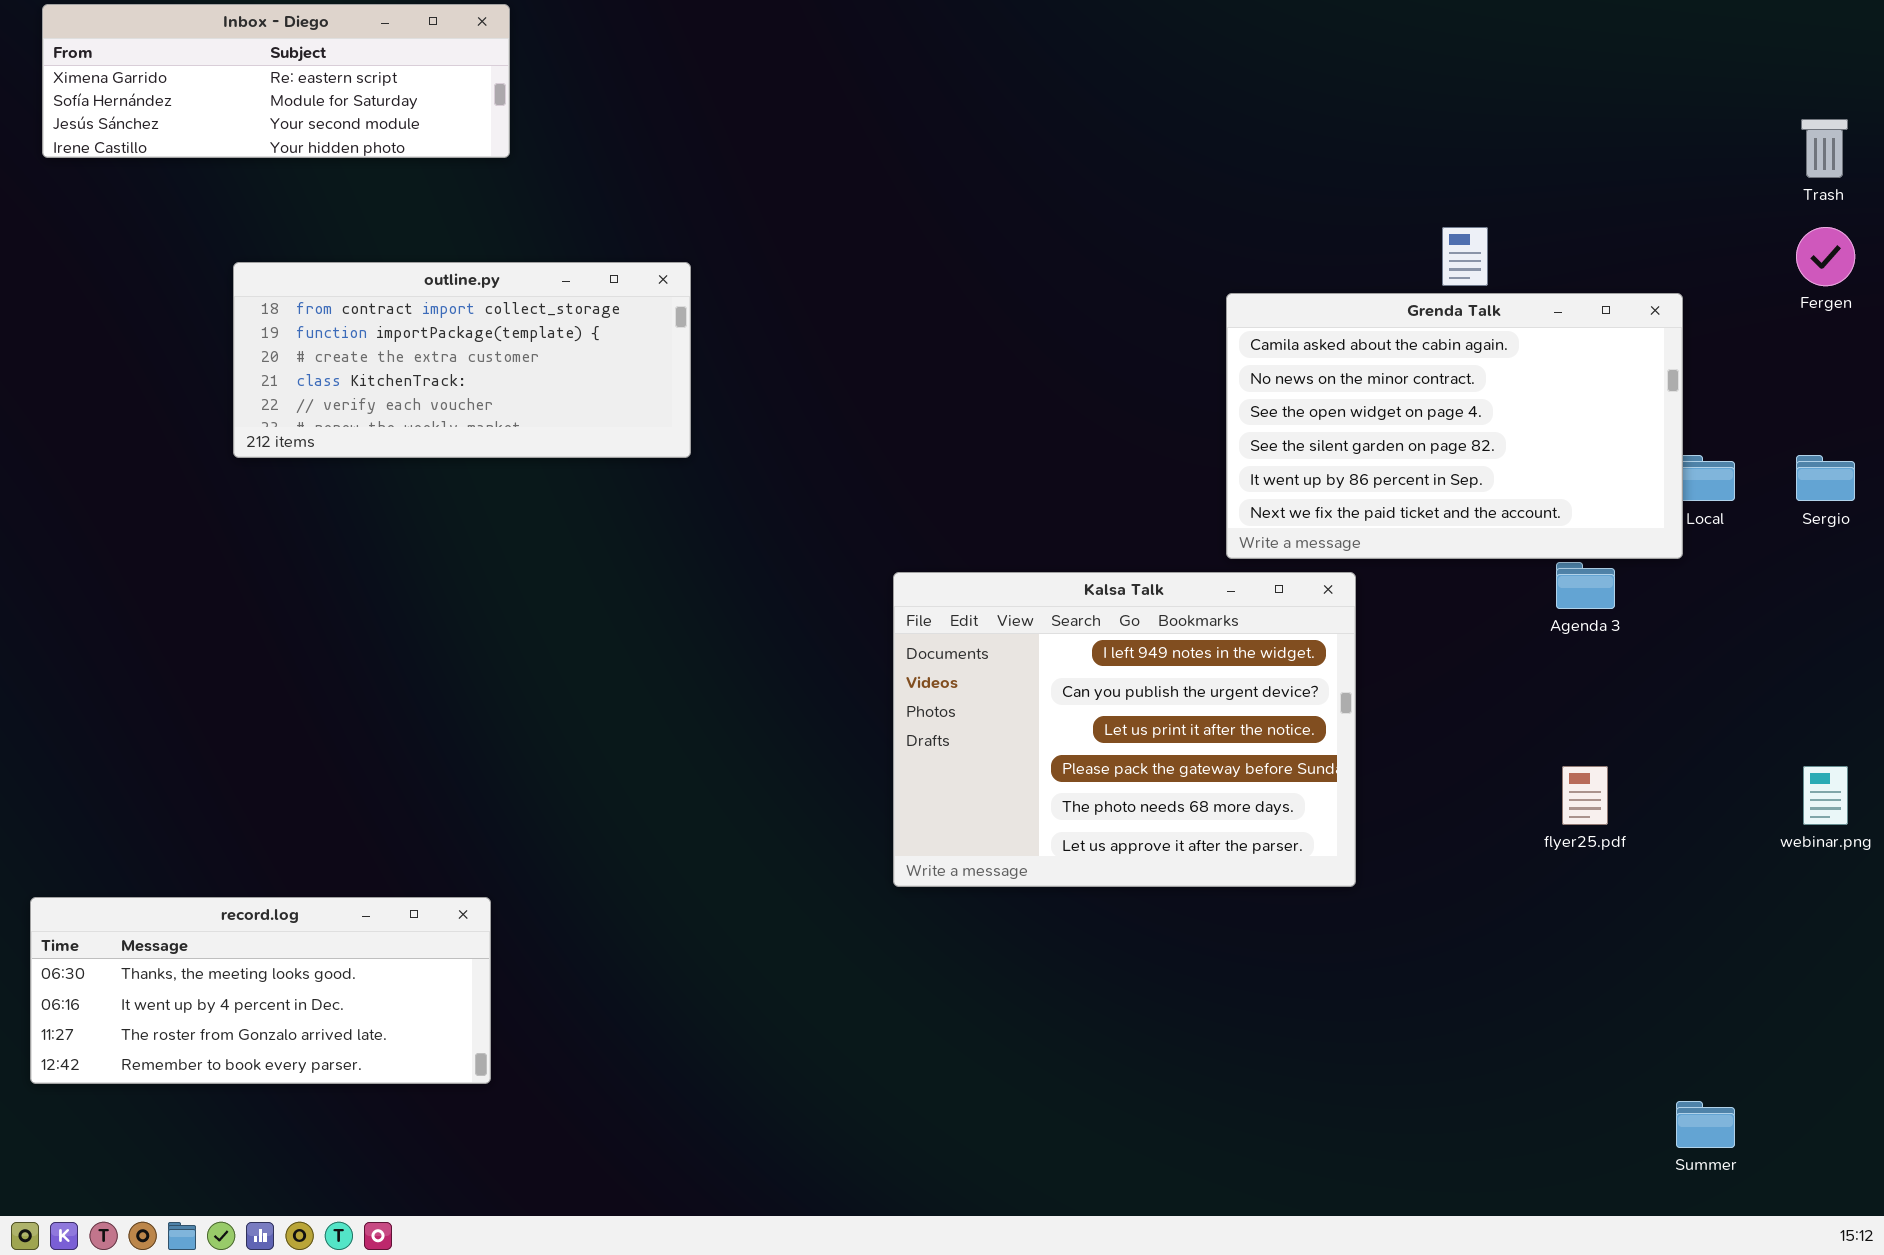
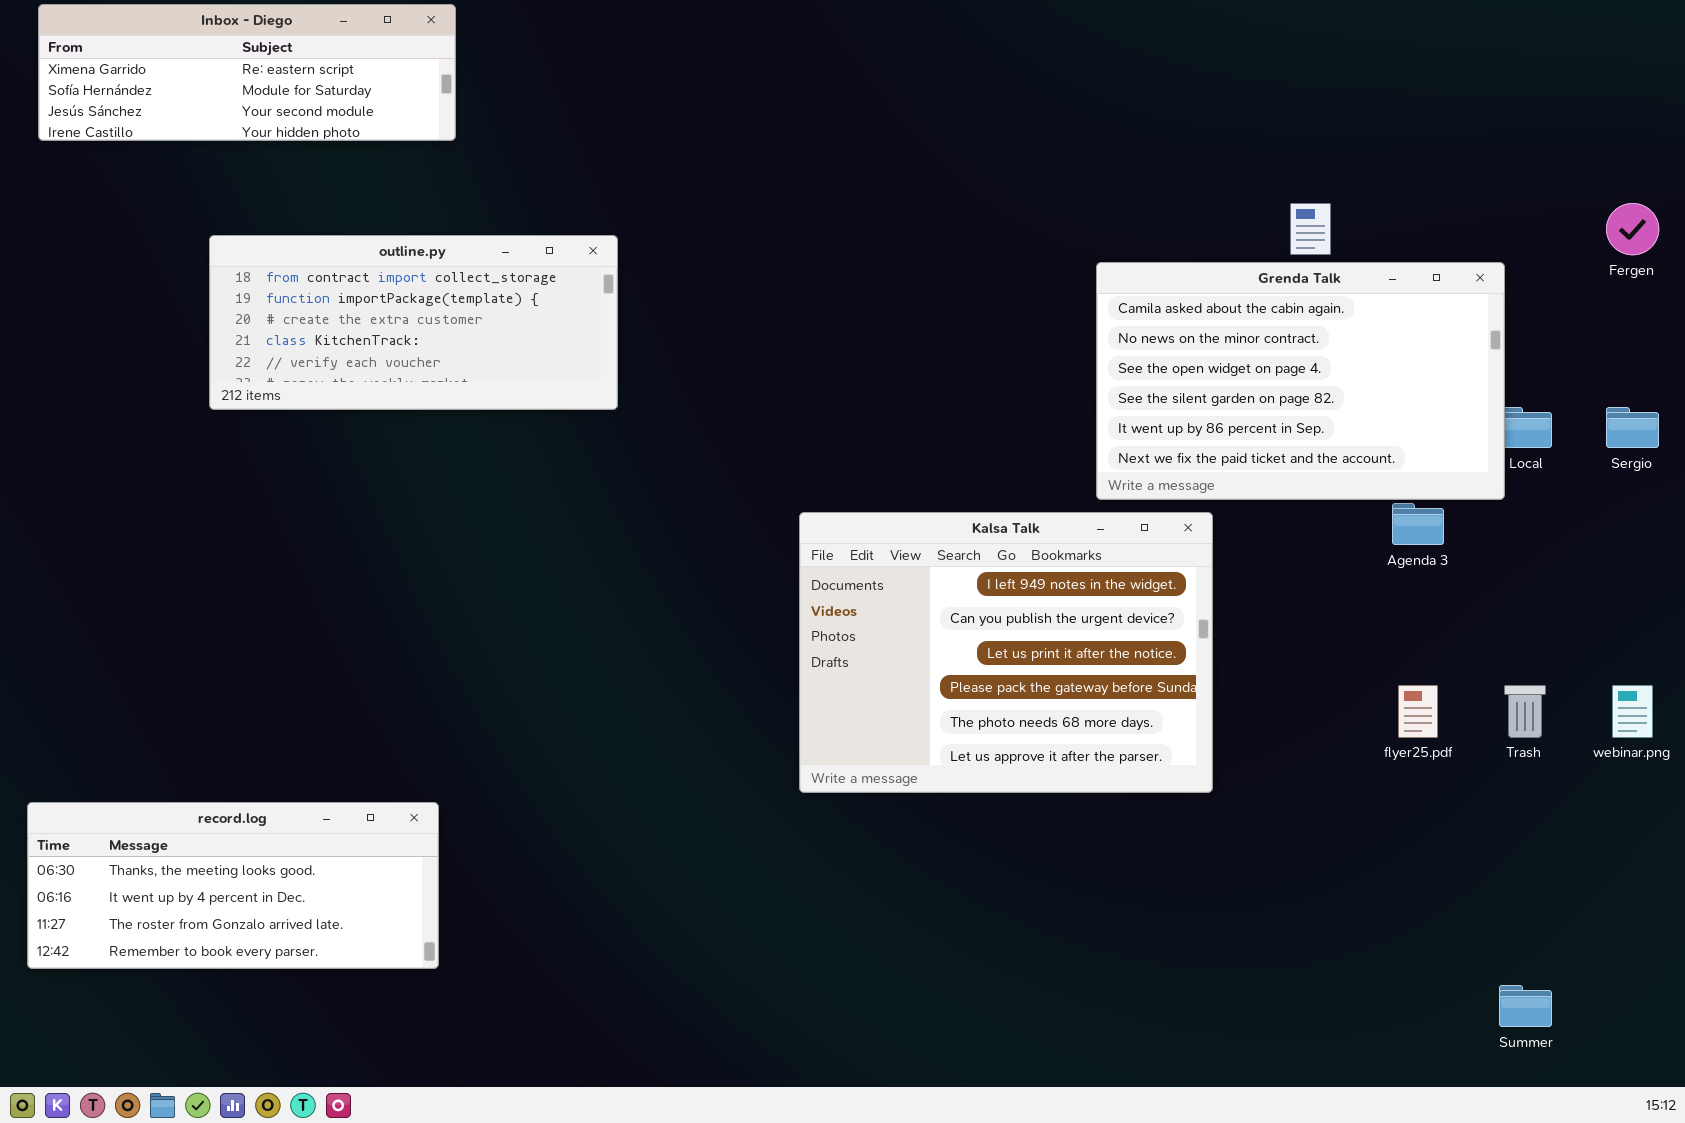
Trash: [1801,119,1848,178] -> [1504,685,1546,738], moved

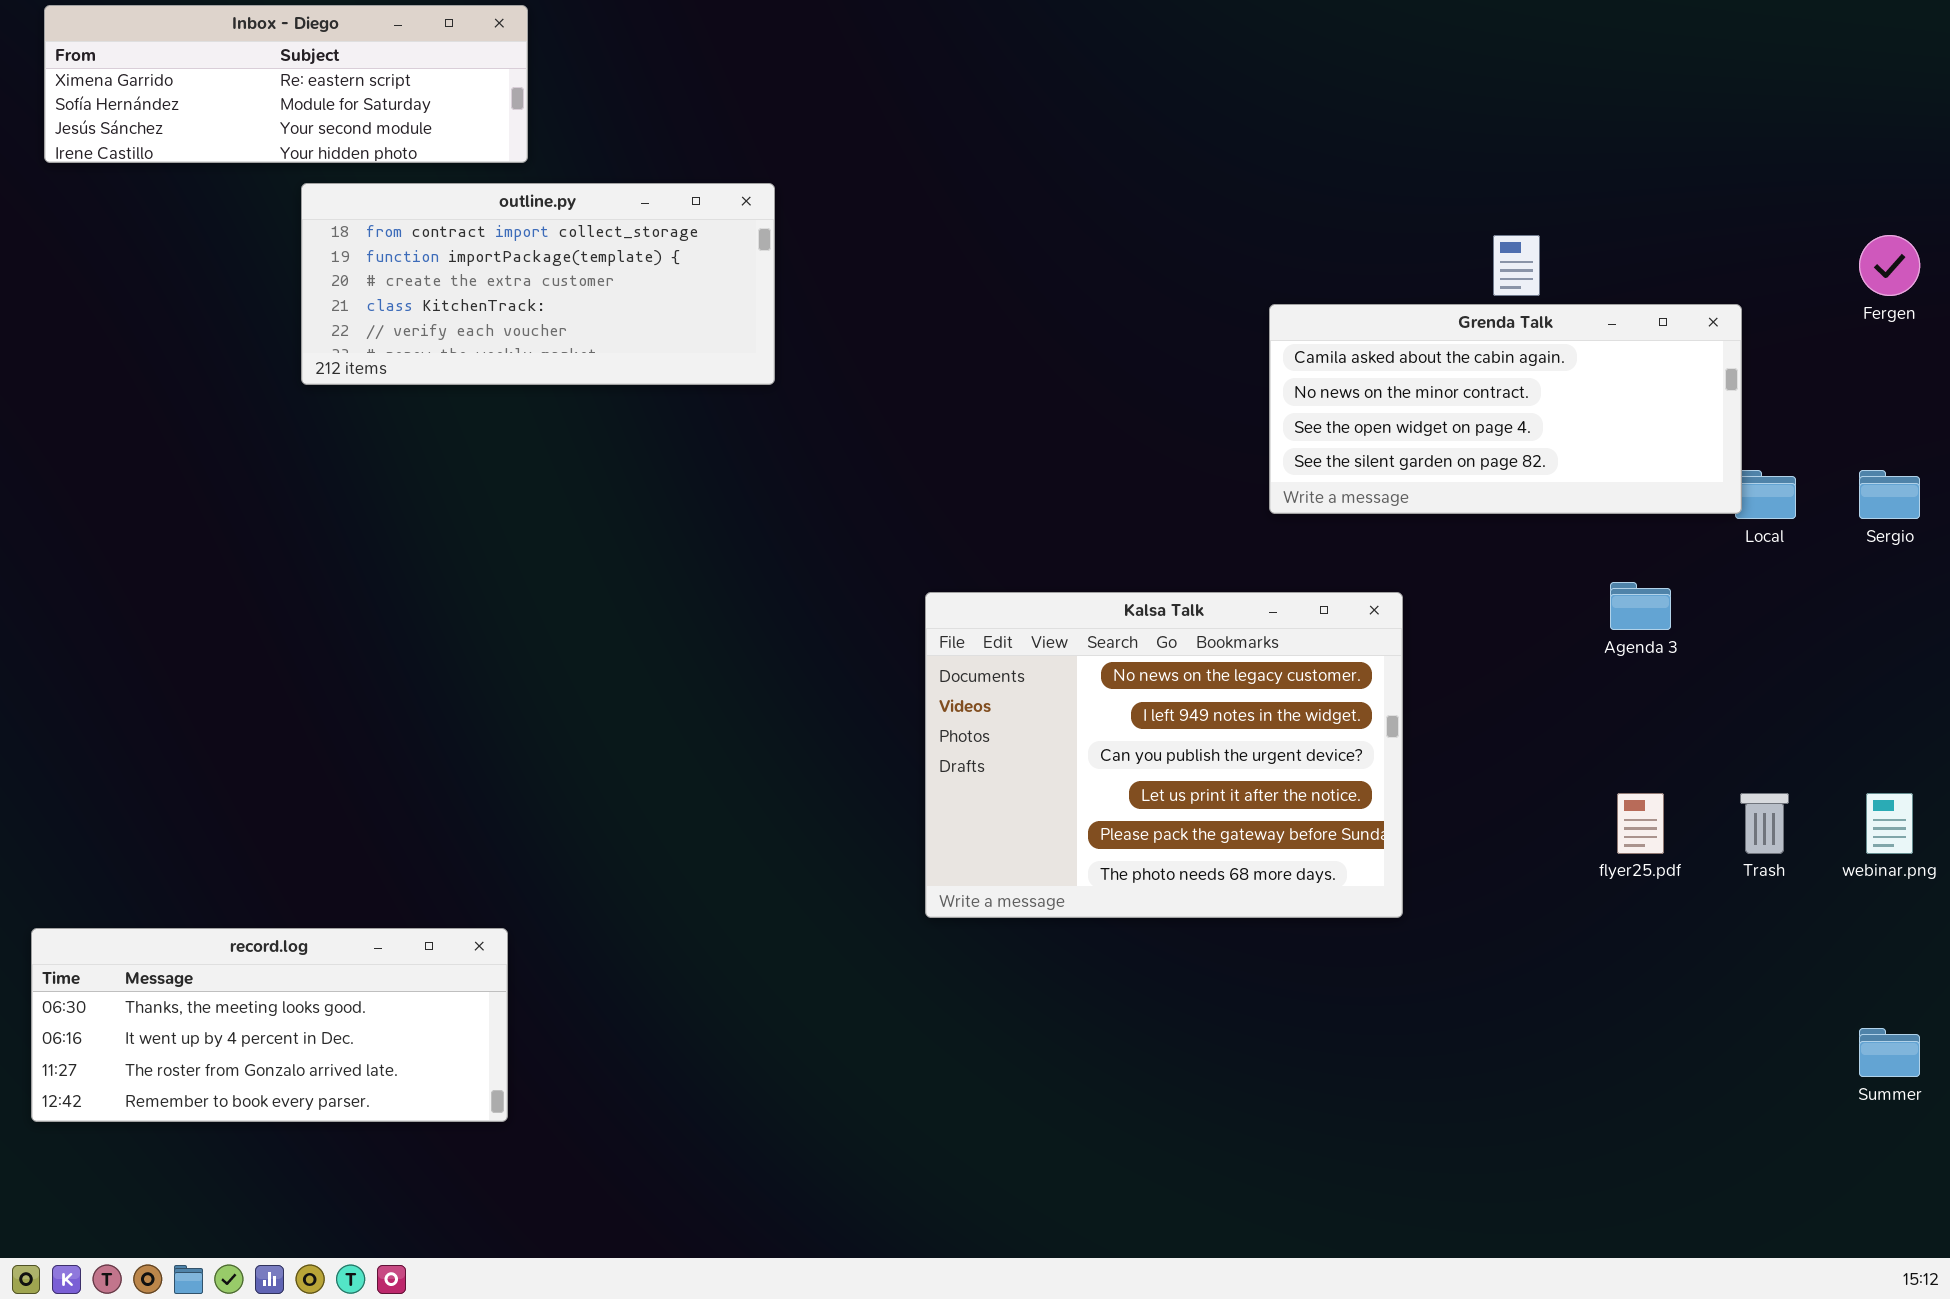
outline.py: [209,235,618,410] -> [301,183,775,385], moved
Grenda Talk: [1096,262,1505,500] -> [1269,304,1742,514], resized
Kalsa Talk: [799,512,1213,793] -> [925,592,1403,918], scrolled up 1 row
Summer: [1499,985,1552,1027] -> [1859,1028,1920,1077], moved

